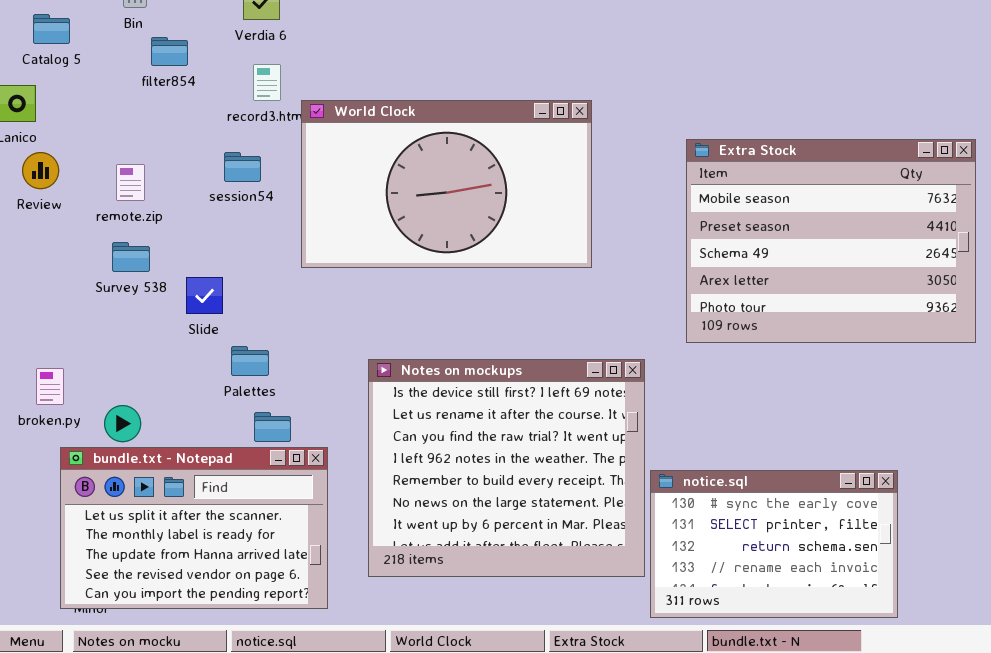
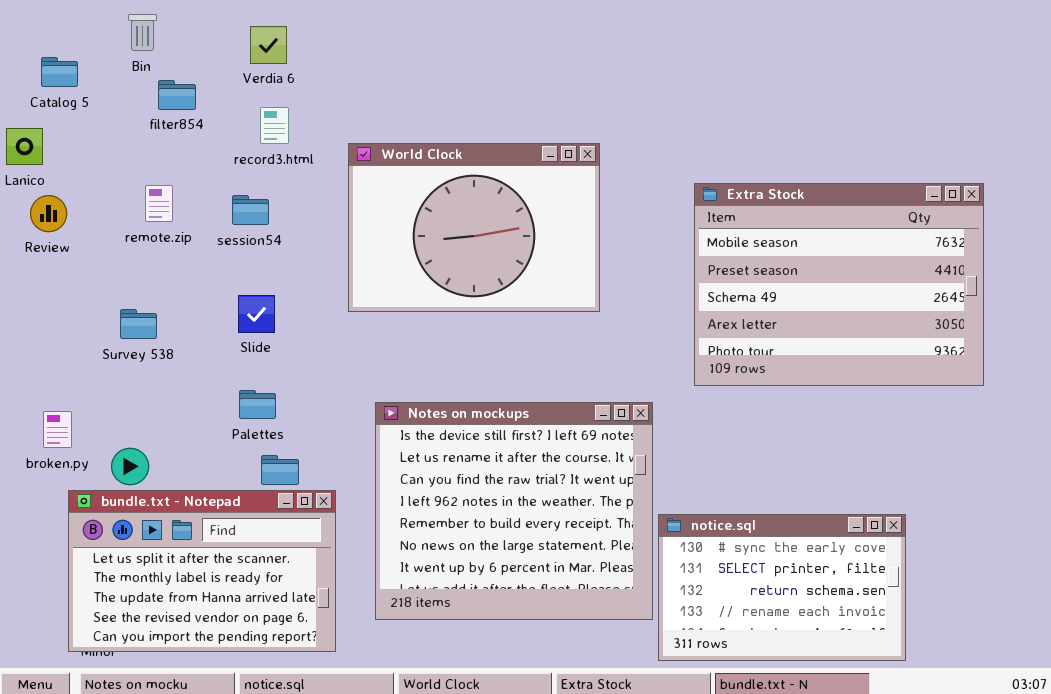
World Clock: [301,100,592,268] -> [348,143,600,312], resized
remote.zip: [116,164,145,201] -> [145,185,173,222], moved
Survey 538: [112,242,150,272] -> [120,309,157,339], moved
Slide: [186,277,223,314] -> [238,295,275,333], moved

